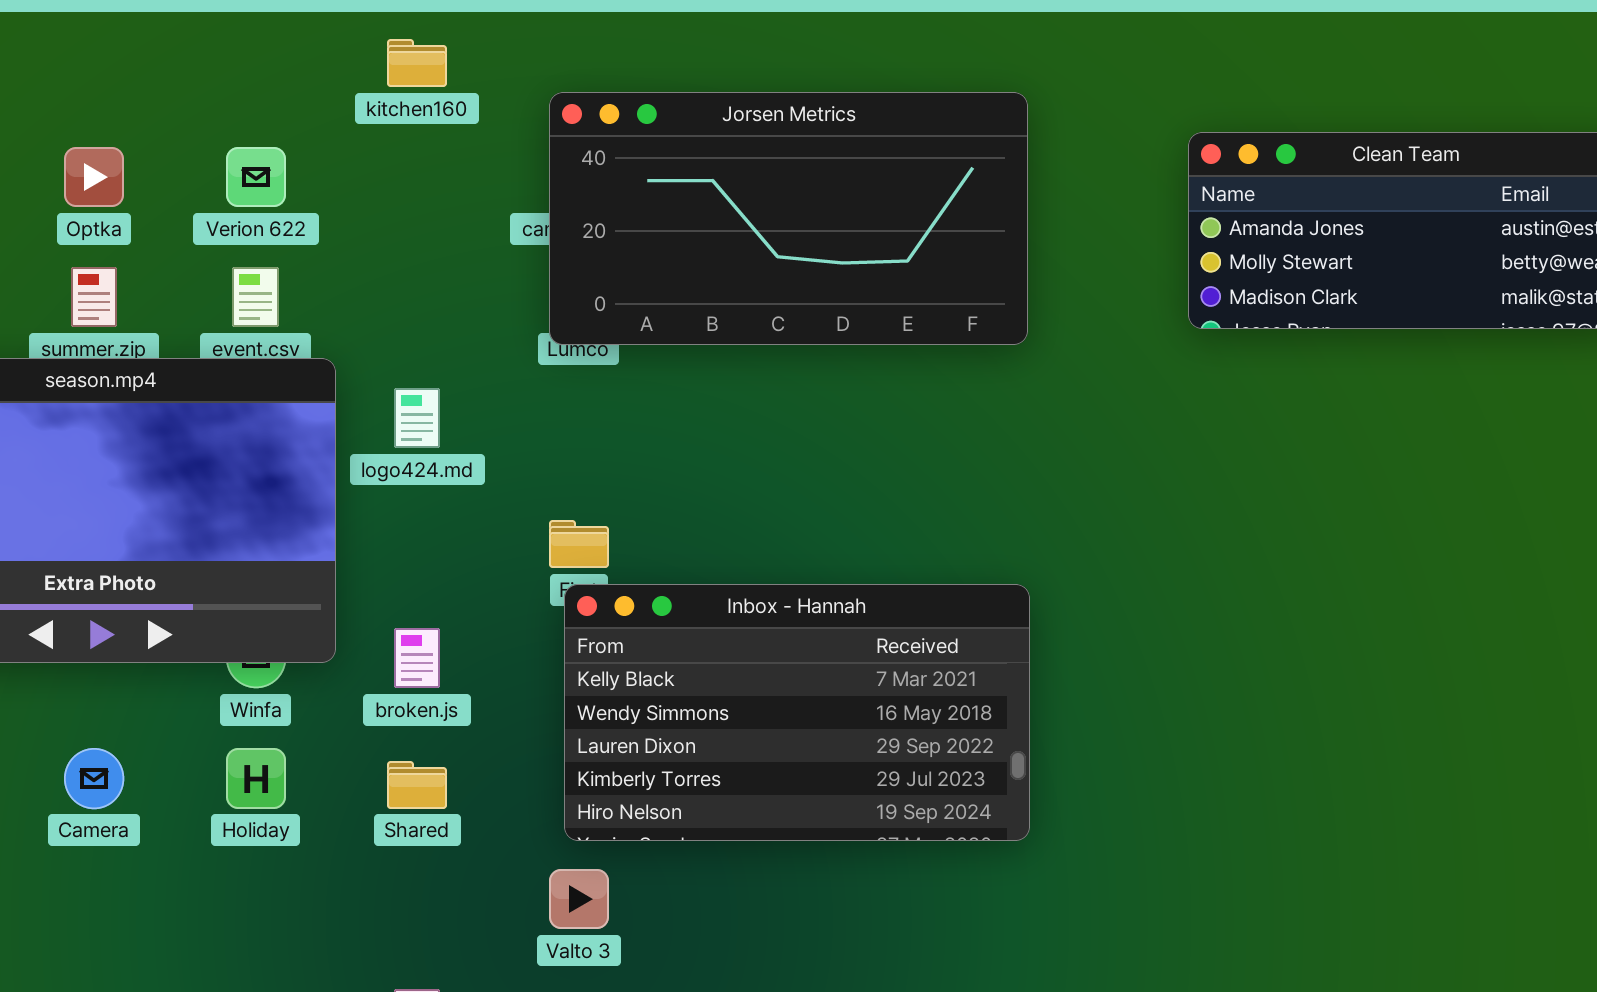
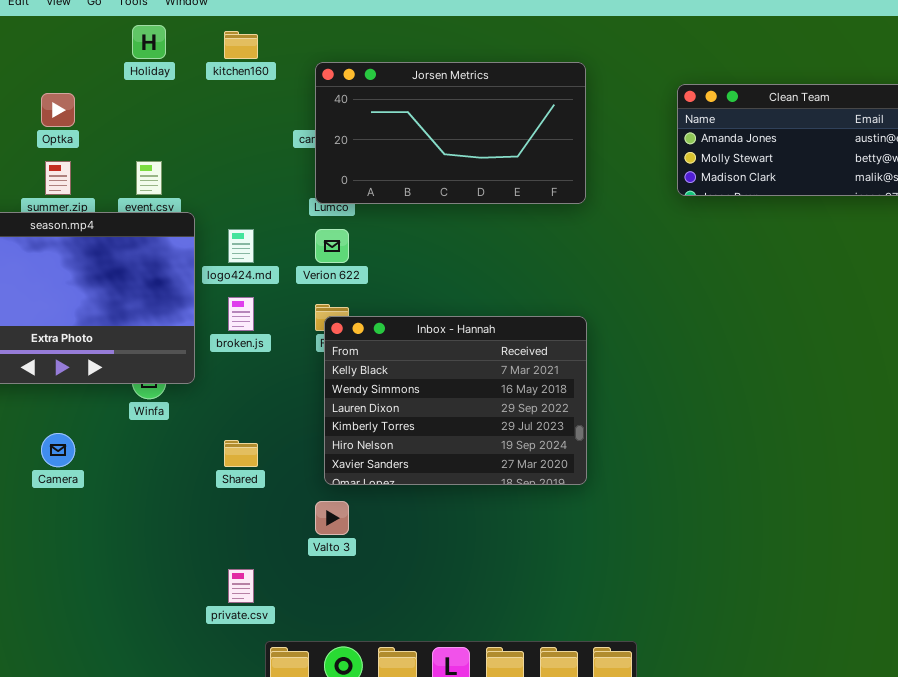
Verion 622: [226,147,286,207] -> [315,229,349,263], moved
Inbox - Hannah: [564,584,1030,841] -> [324,316,587,485], resized
broken.js: [394,628,440,688] -> [228,297,254,331], moved
Holiday: [226,748,286,809] -> [132,25,166,59], moved

